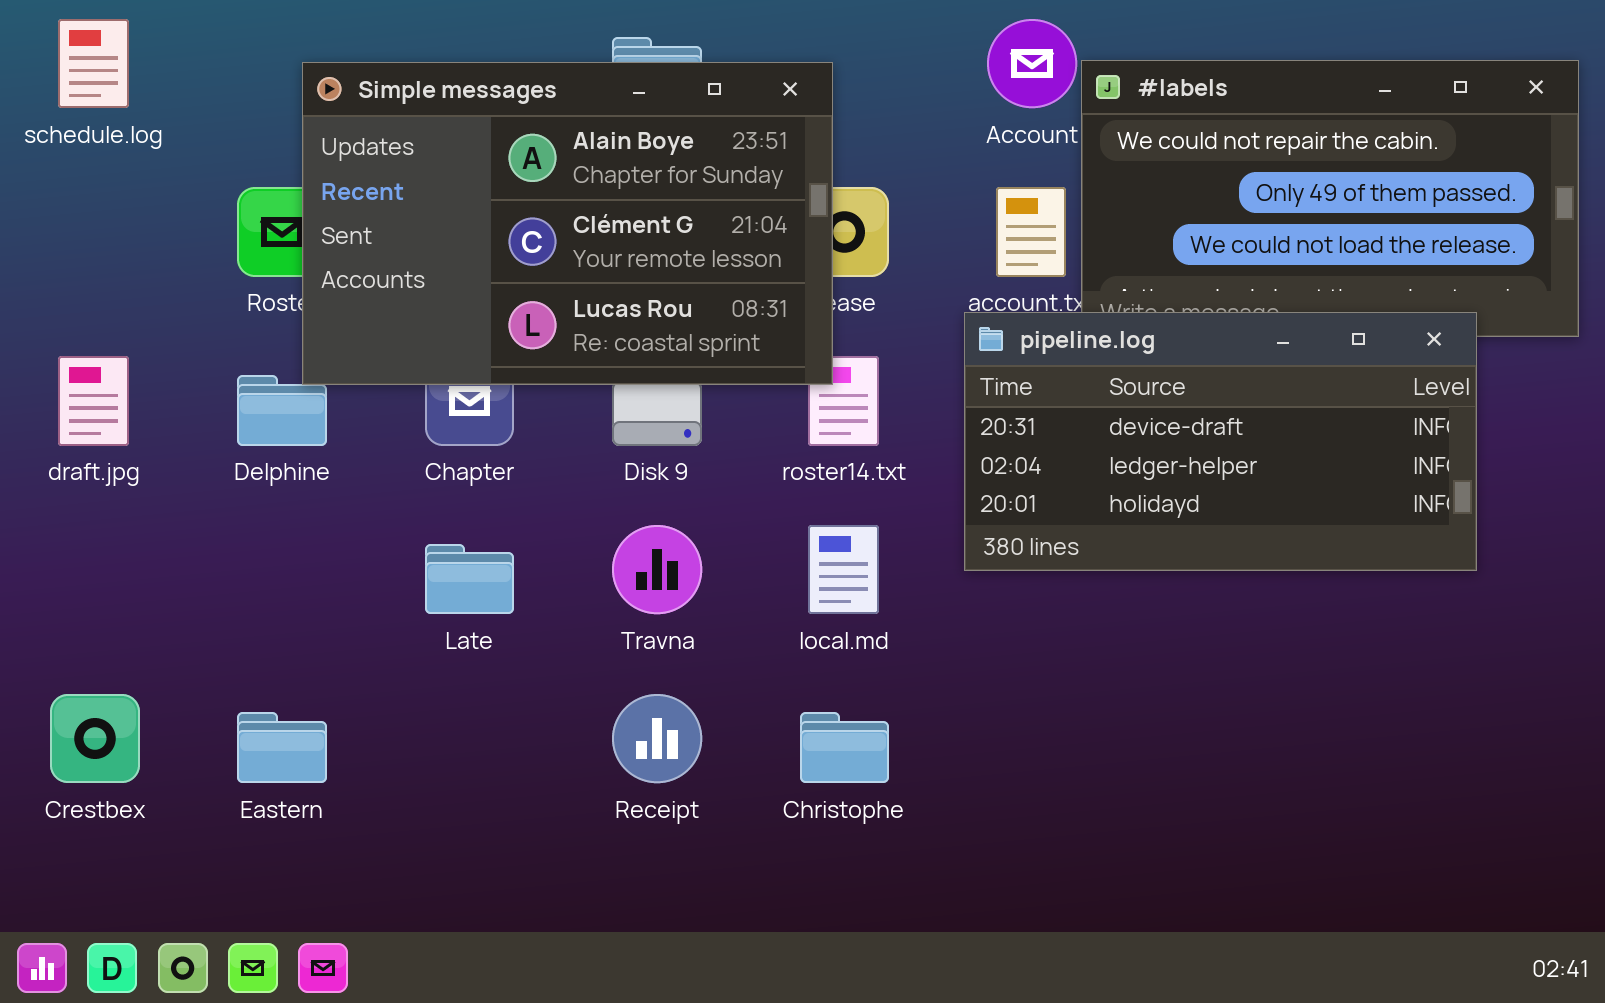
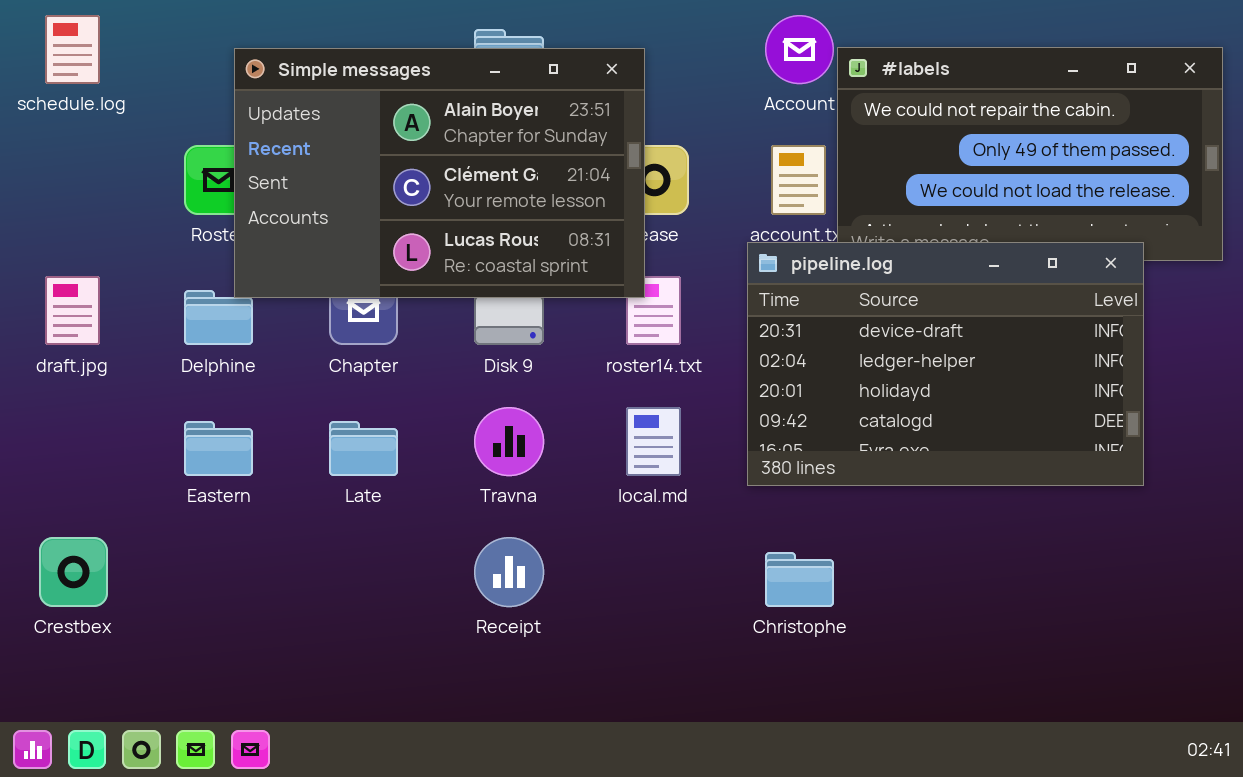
pipeline.log: [964,312,1477,571] -> [747,242,1144,486], resized
Eastern: [237,712,327,783] -> [184,421,253,476], moved
Christophe: [800,712,889,783] -> [765,552,834,607], moved

